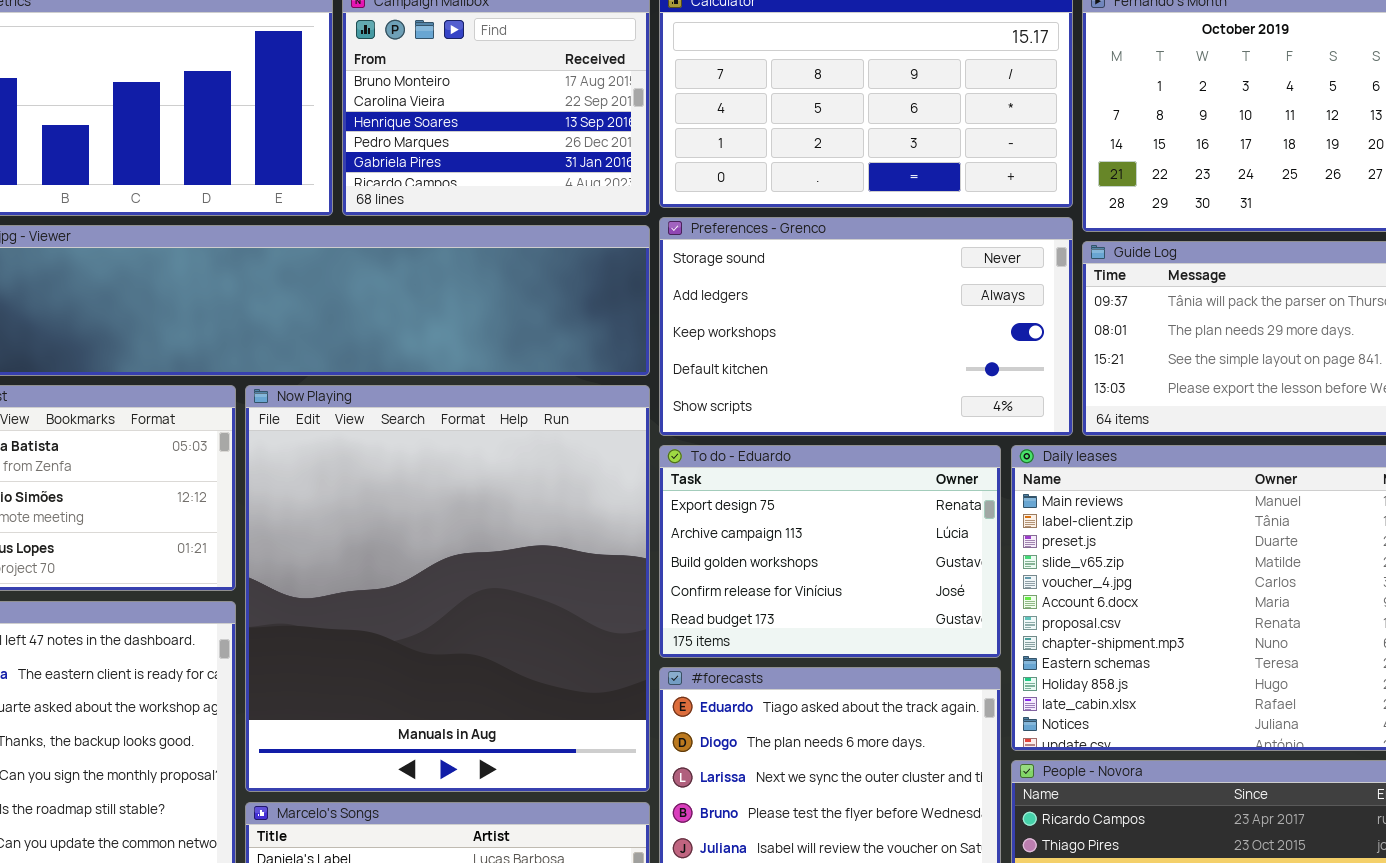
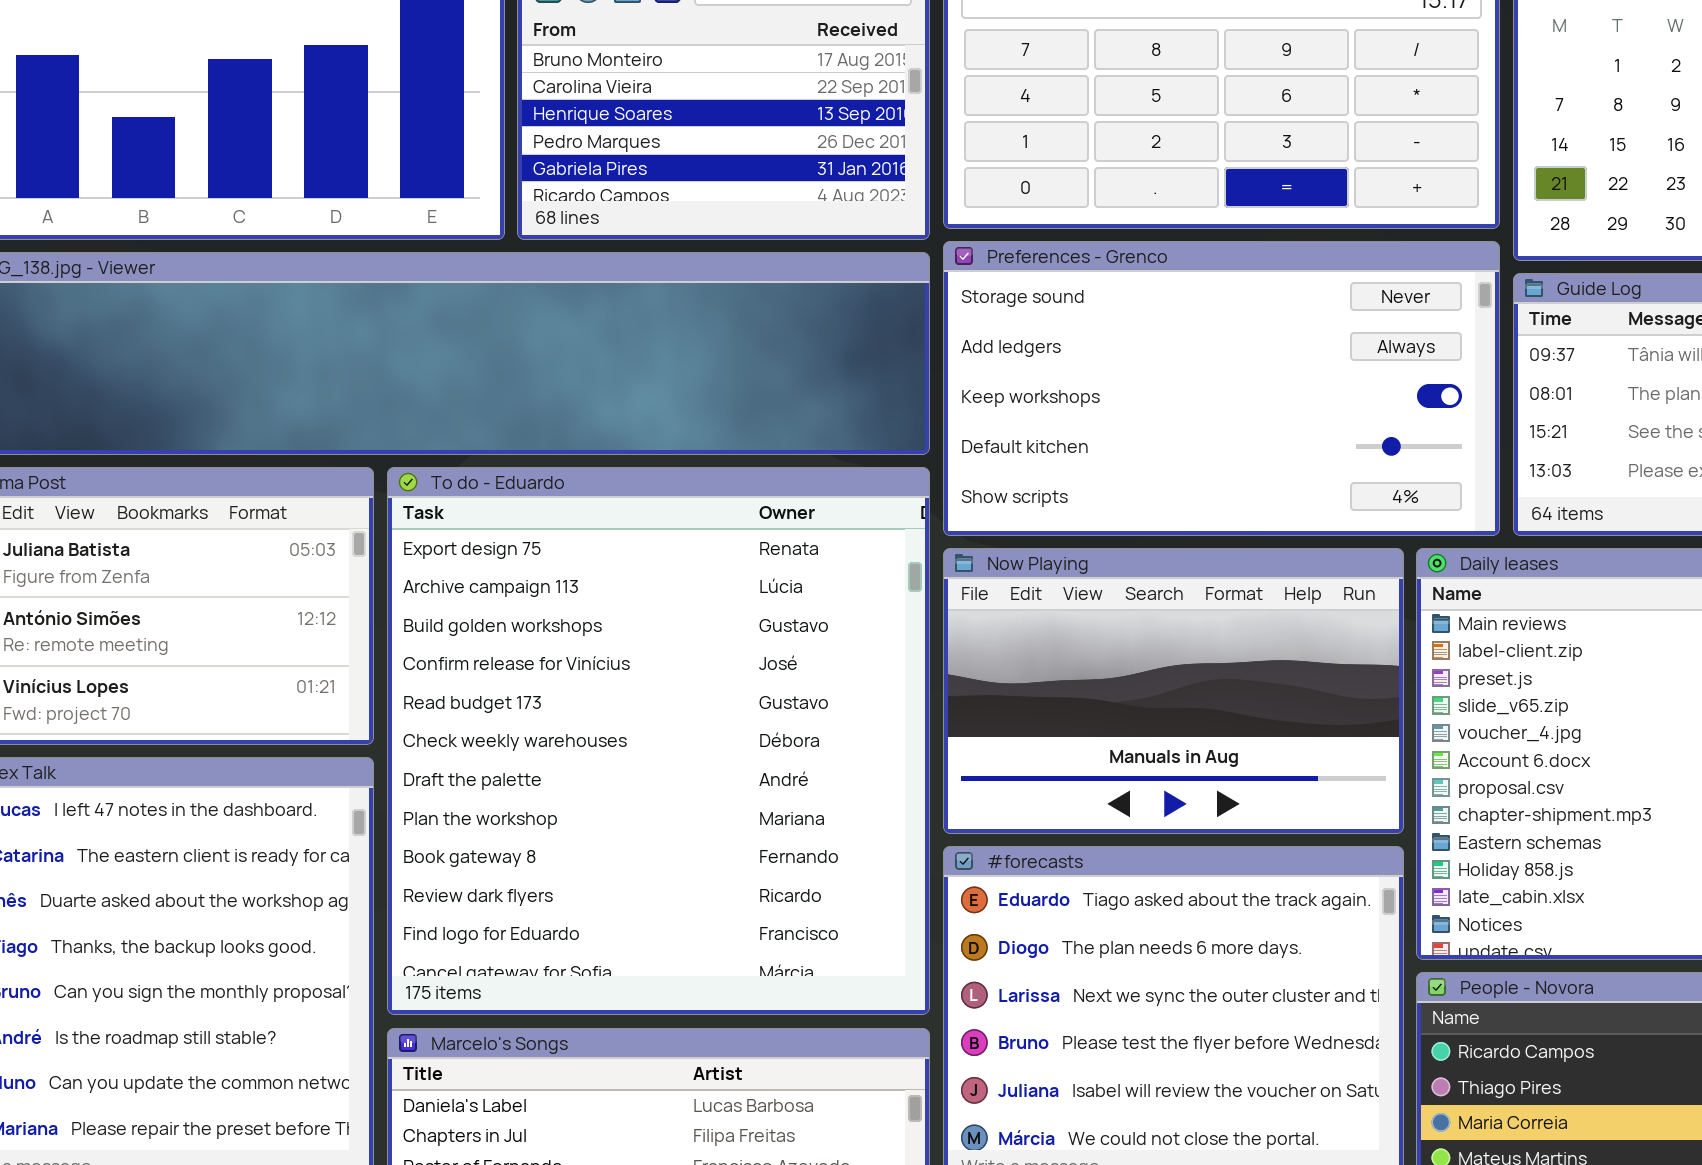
Now Playing: [245,385,650,792] -> [943,548,1404,834], moved, resized
To do - Eduardo: [659,445,1001,658] -> [387,467,930,1015], moved, resized

